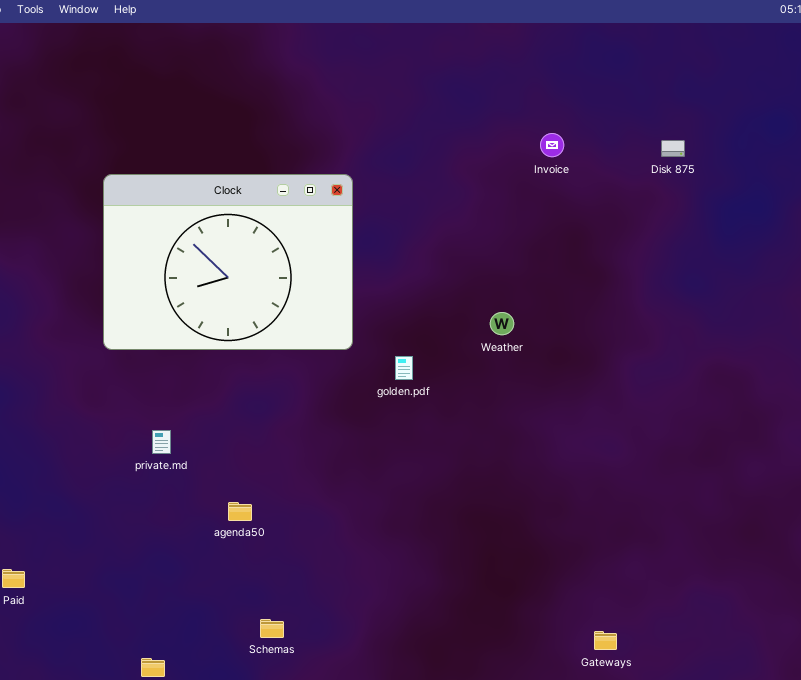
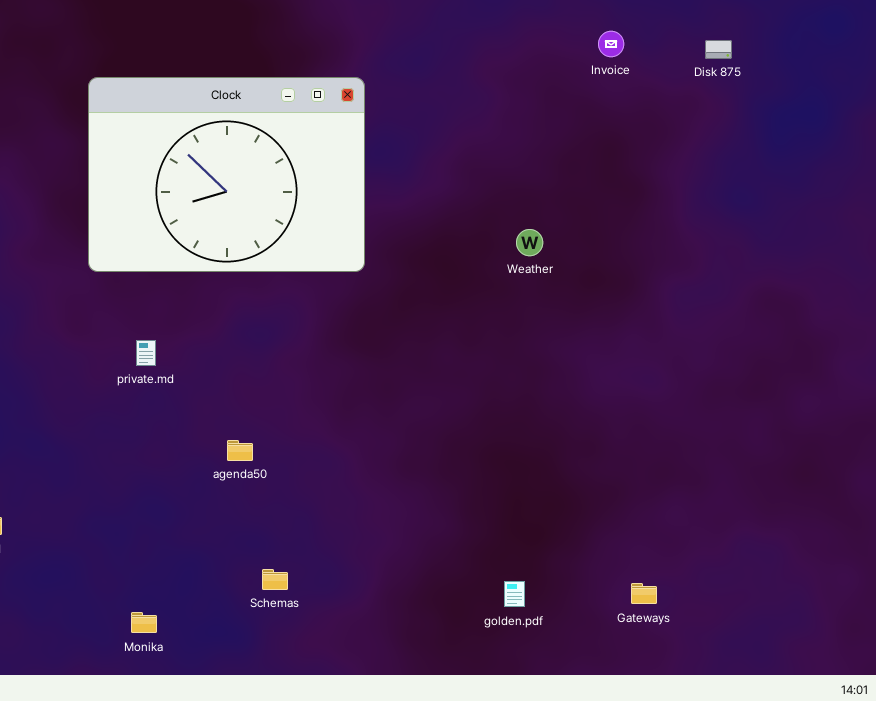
Invoice: [540,133,564,157] -> [598,31,624,57], moved
golden.pdf: [395,356,413,380] -> [504,581,525,607], moved
private.md: [152,430,171,454] -> [136,340,156,366], moved

